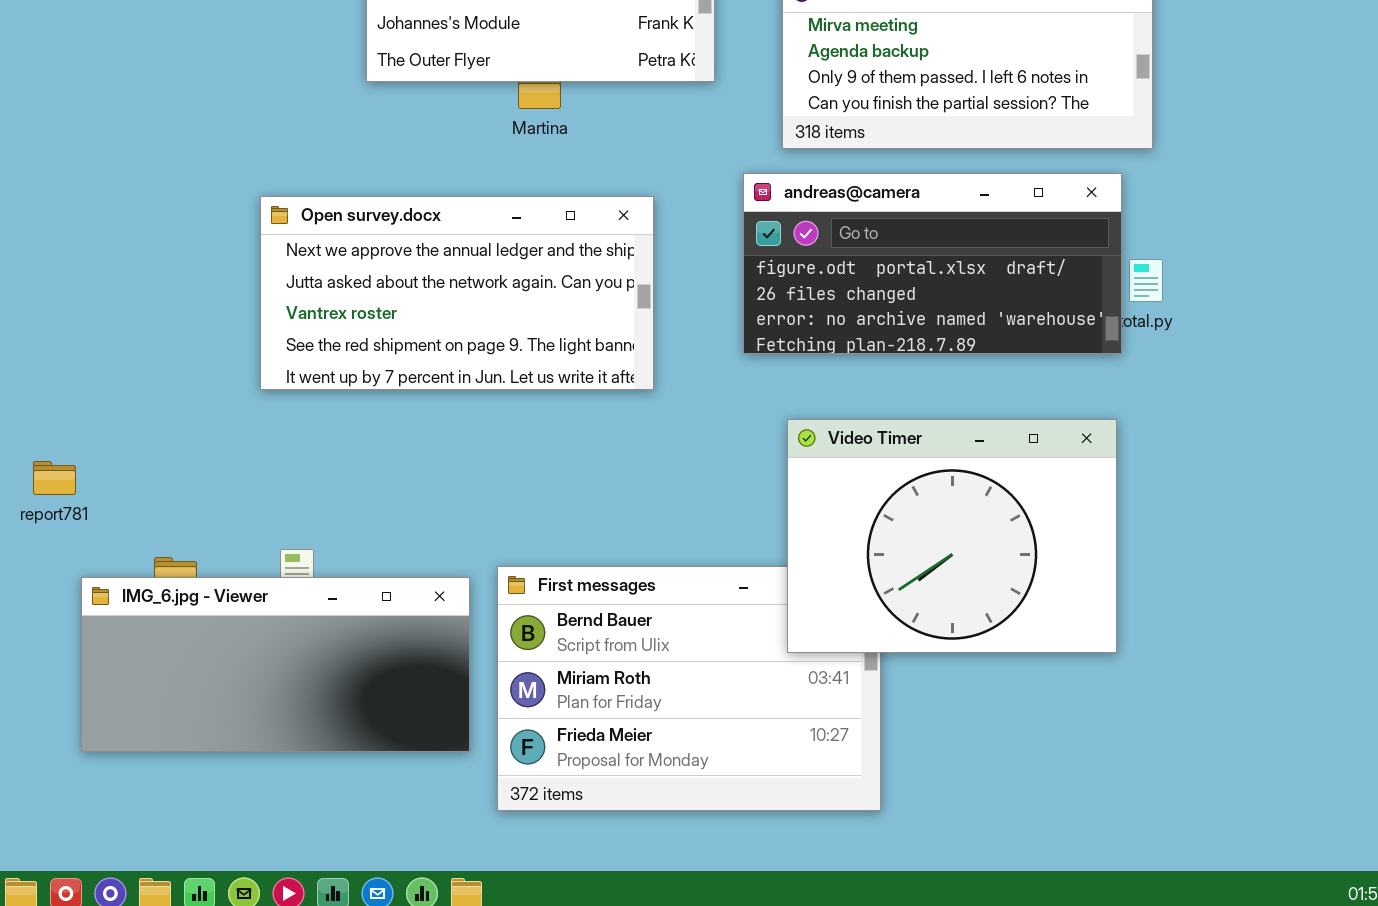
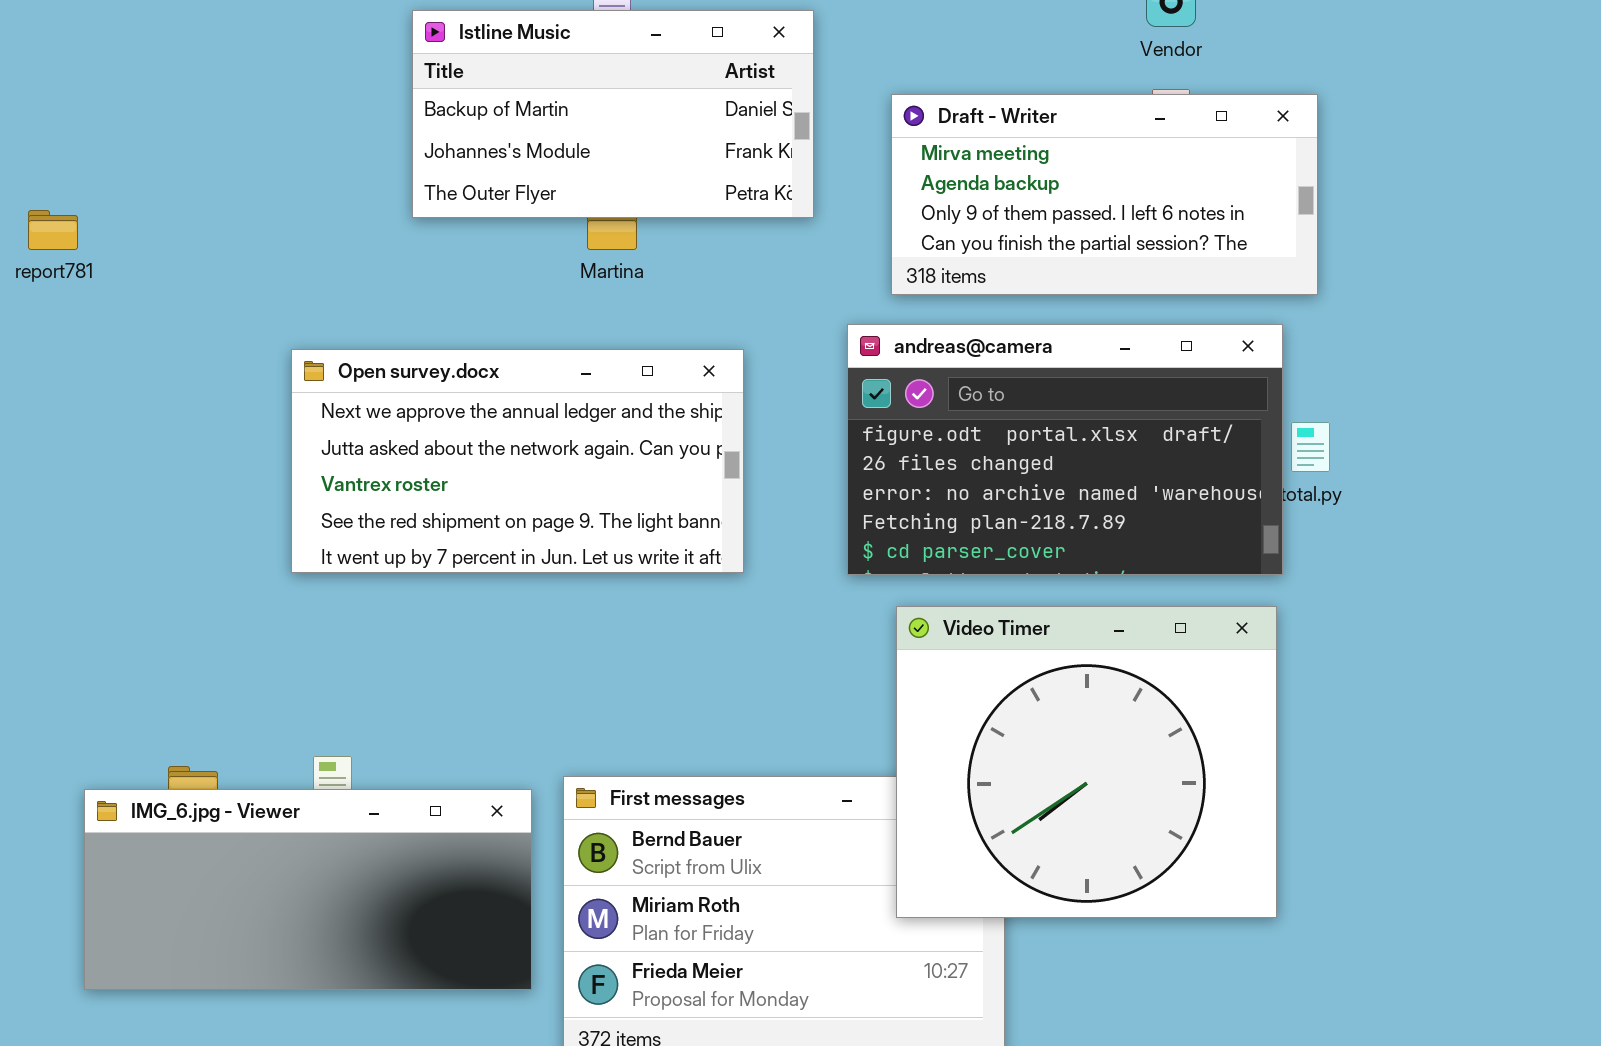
andreas@camera: [743,173,1122,354] -> [847,324,1283,575], resized
Video Timer: [787,419,1117,653] -> [896,606,1277,918], resized
report781: [33,461,76,495] -> [28,210,78,250], moved

